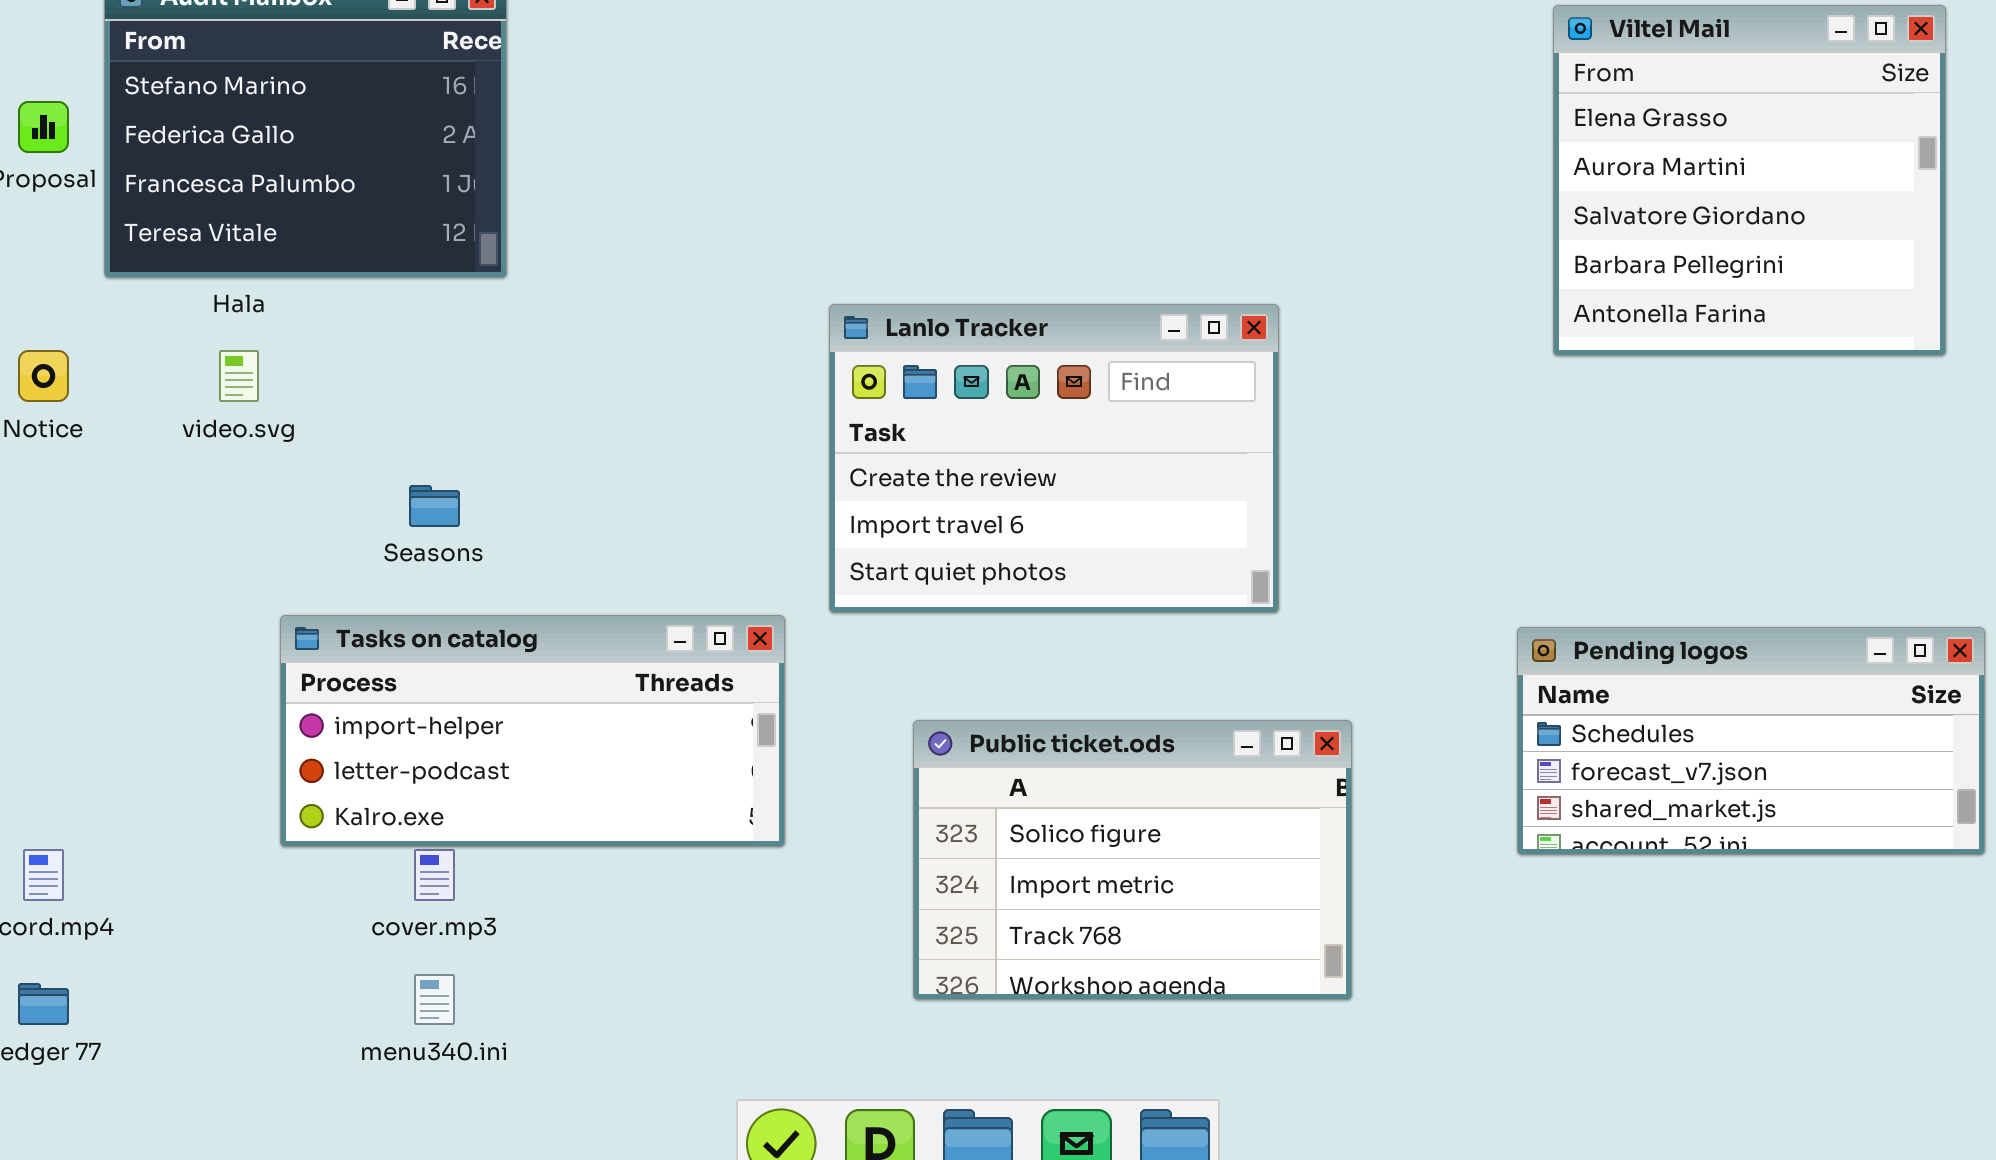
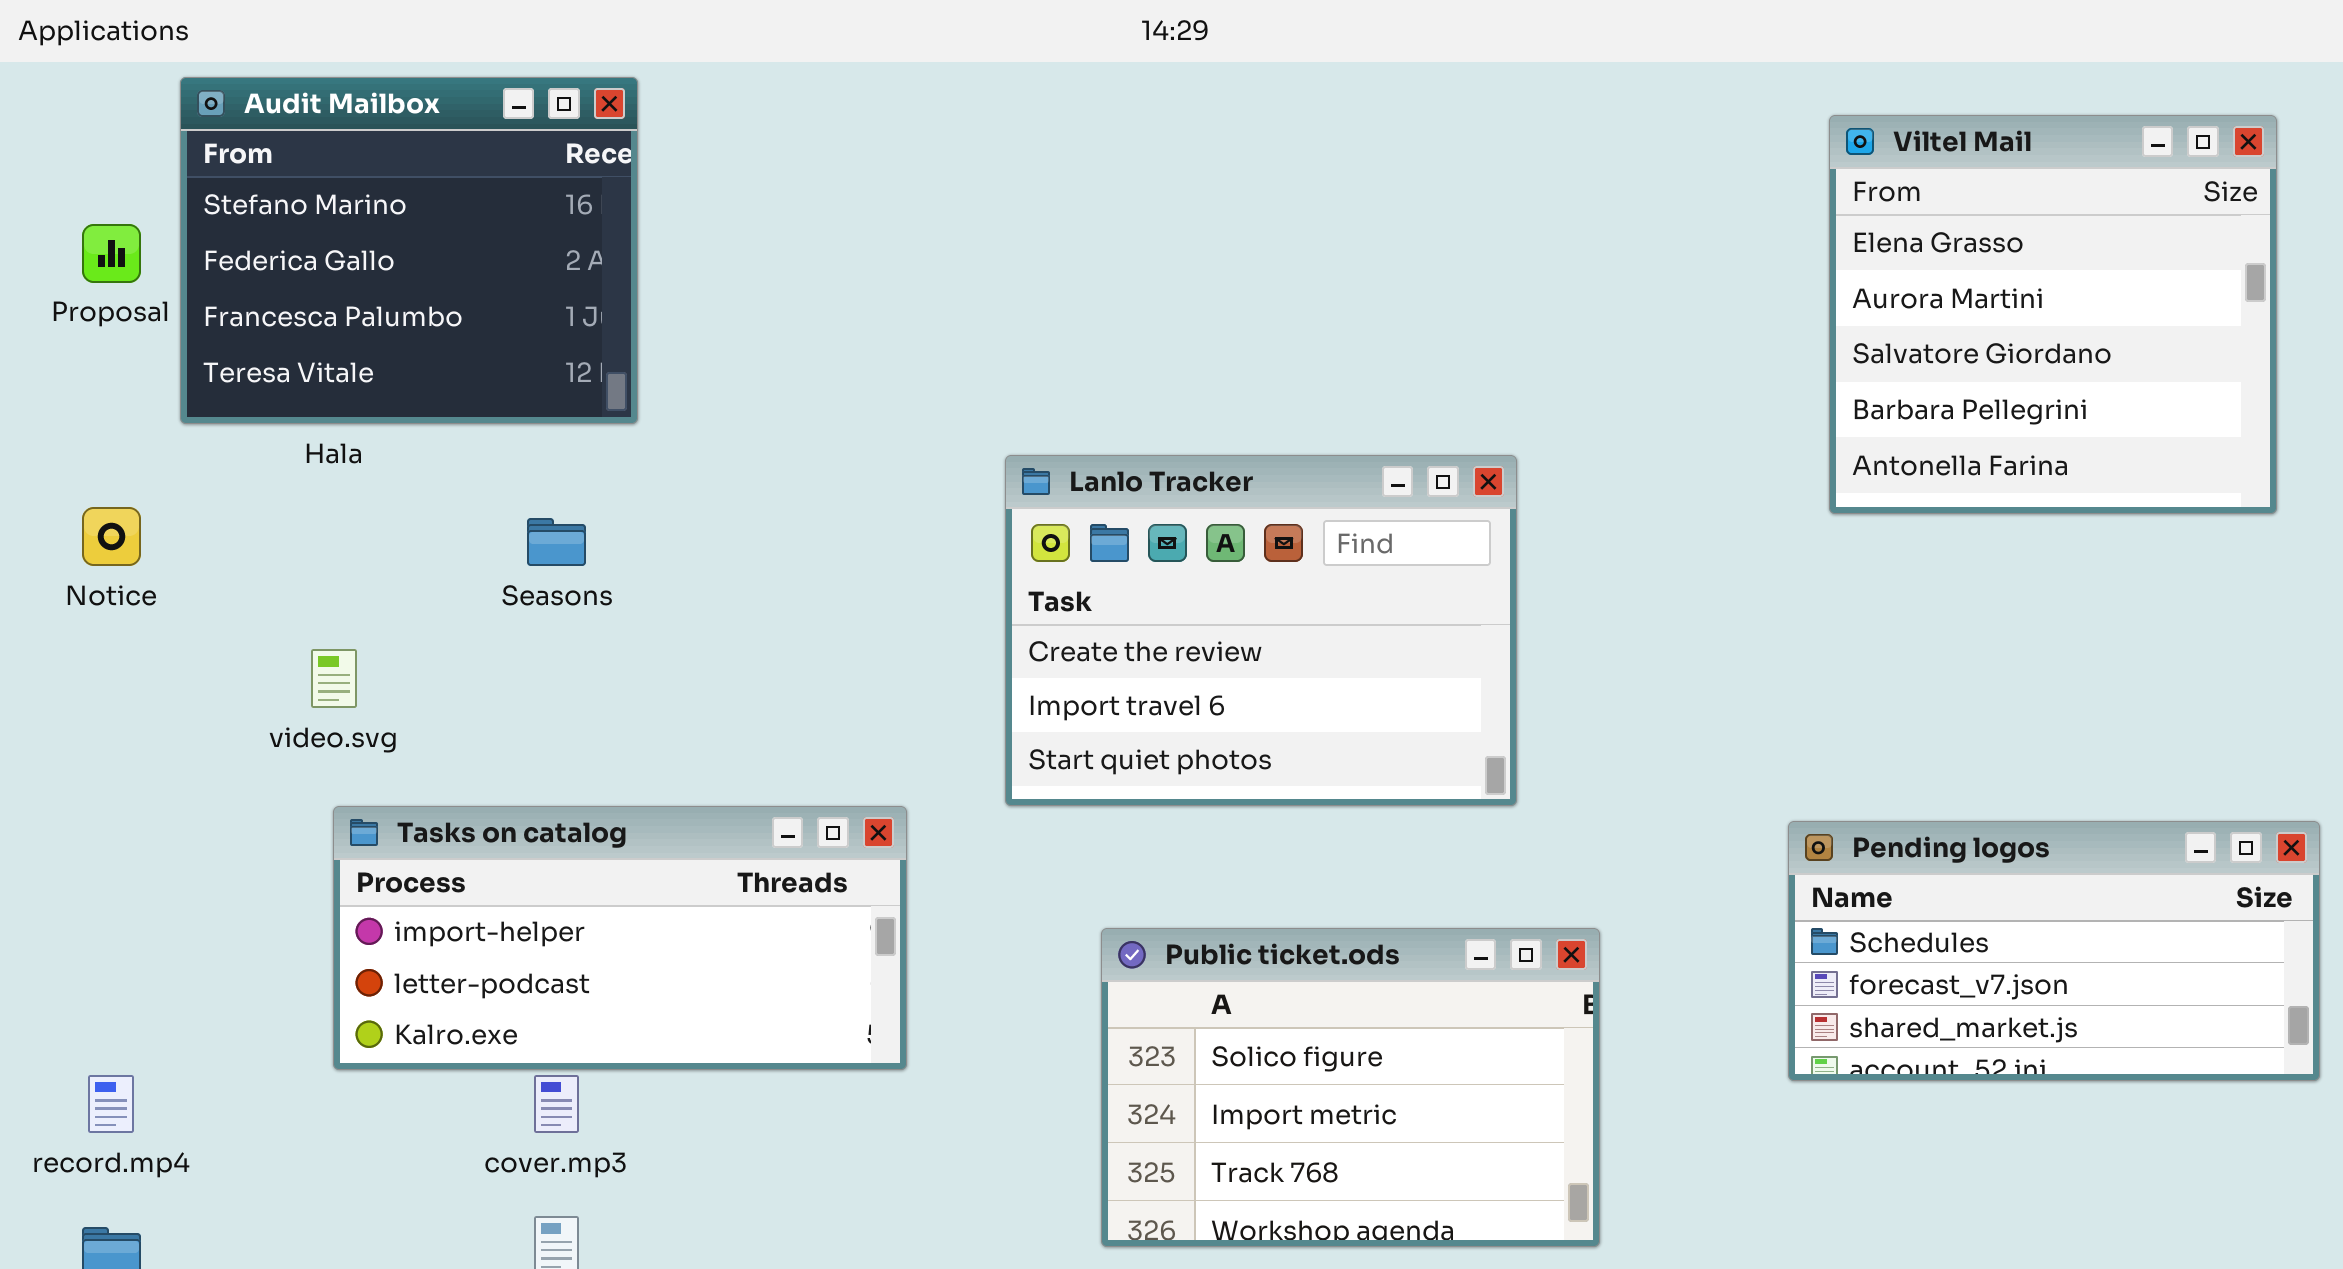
video.svg: [219,350,259,402] -> [311,649,357,708], moved
Seasons: [409,485,460,527] -> [527,518,586,566], moved
Tasks on catalog: [280,615,785,847] -> [333,806,907,1070], moved

